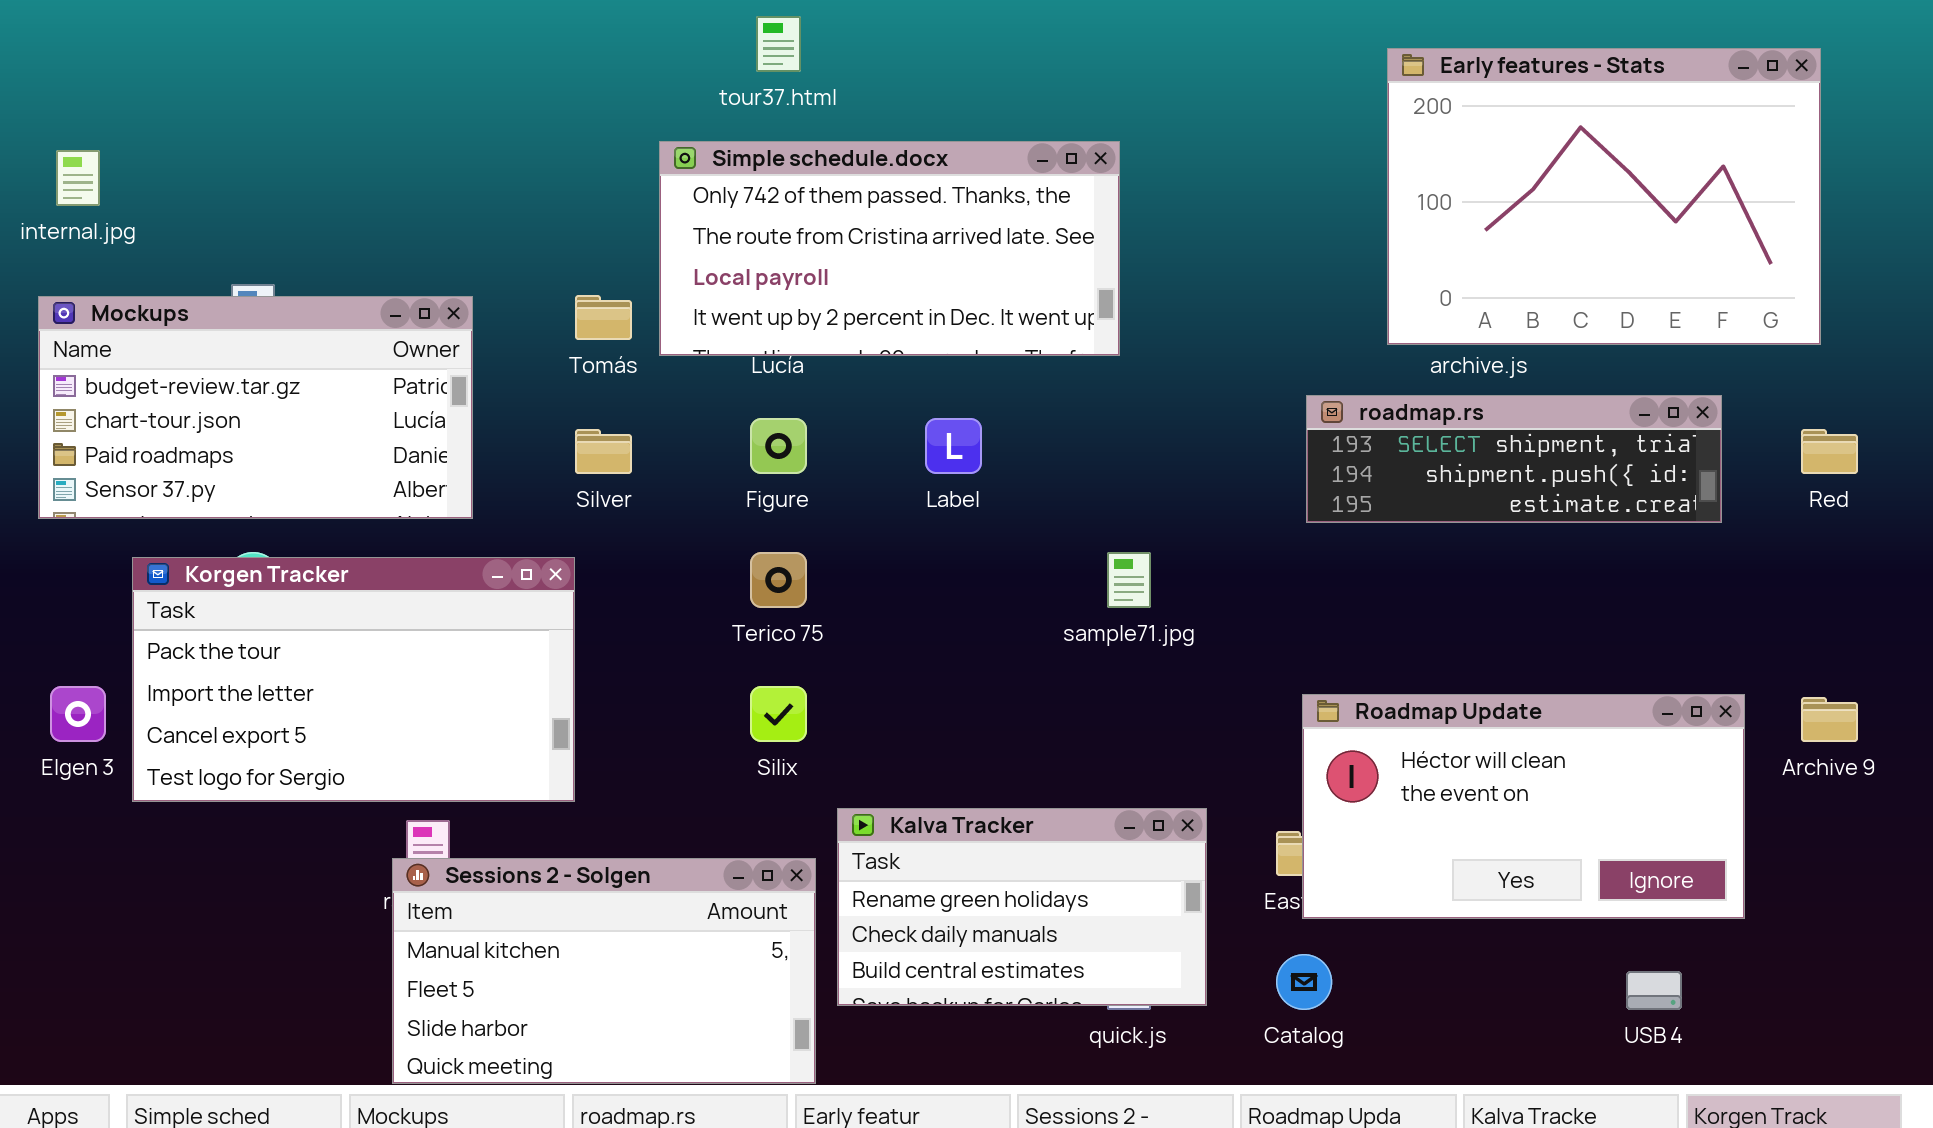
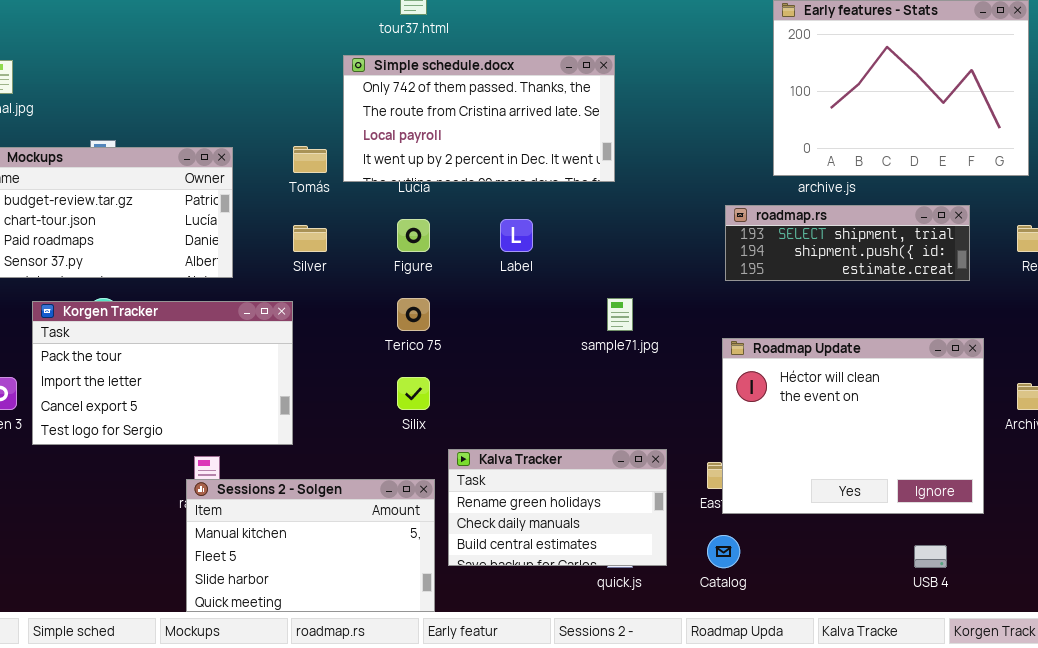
Roadmap Update: [1302,694,1745,919] -> [722,338,984,514], resized

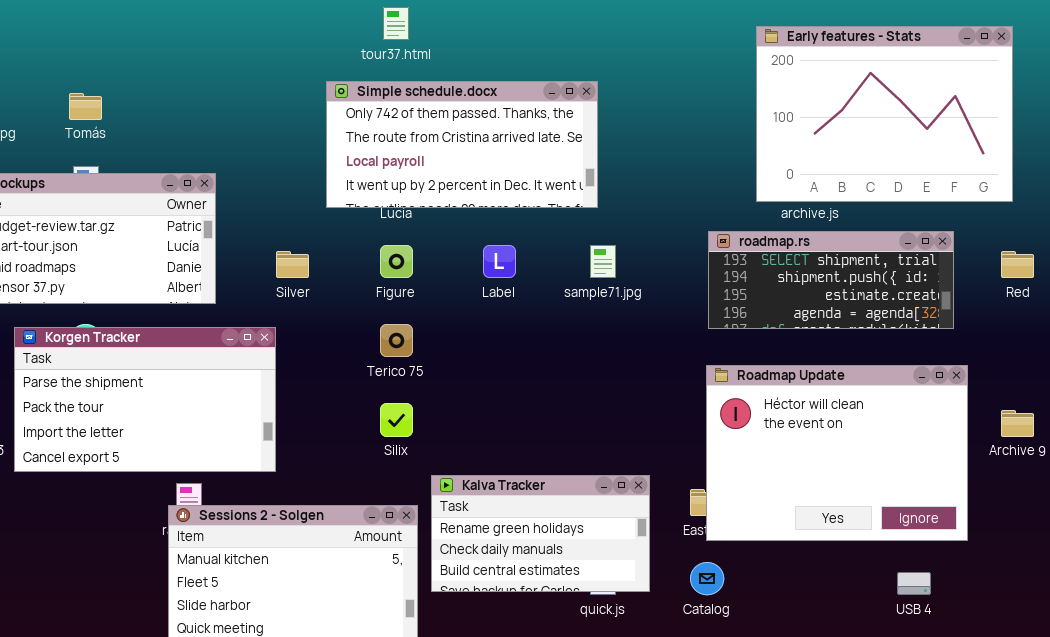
Tomás: [293,146,327,173] -> [69,93,102,120], moved
roadmap.rs: [725,205,970,281] -> [708,231,954,329], resized
sample71.jpg: [607,298,633,331] -> [590,245,616,278], moved
Korgen Tracker: [32,301,293,445] -> [14,327,276,472], scrolled up 1 row

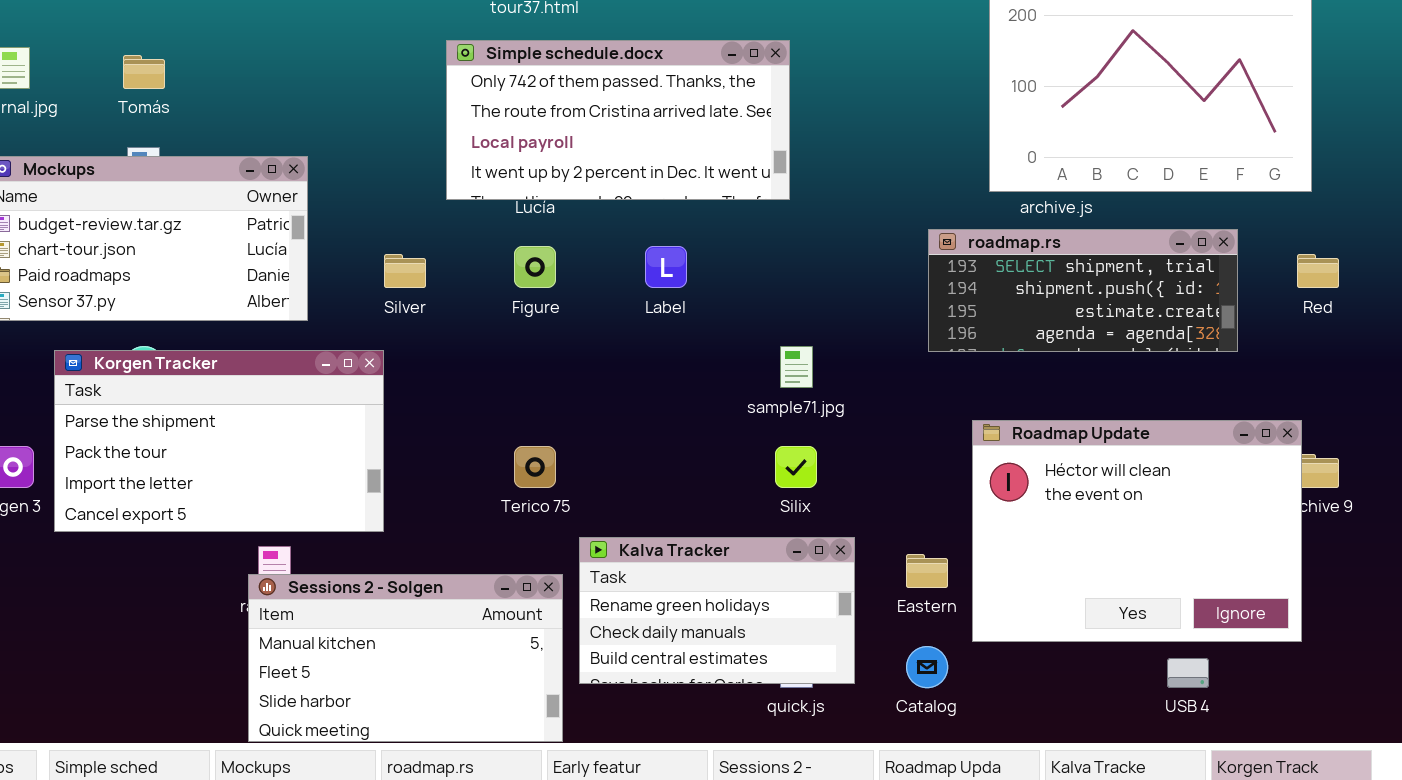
sample71.jpg: [590,245,616,278] -> [780,346,813,388], moved
Terico 75: [380,324,413,357] -> [514,446,556,488], moved
Roadmap Update: [706,365,968,541] -> [972,420,1302,642], moved
Silix: [380,403,413,437] -> [775,446,817,488], moved

